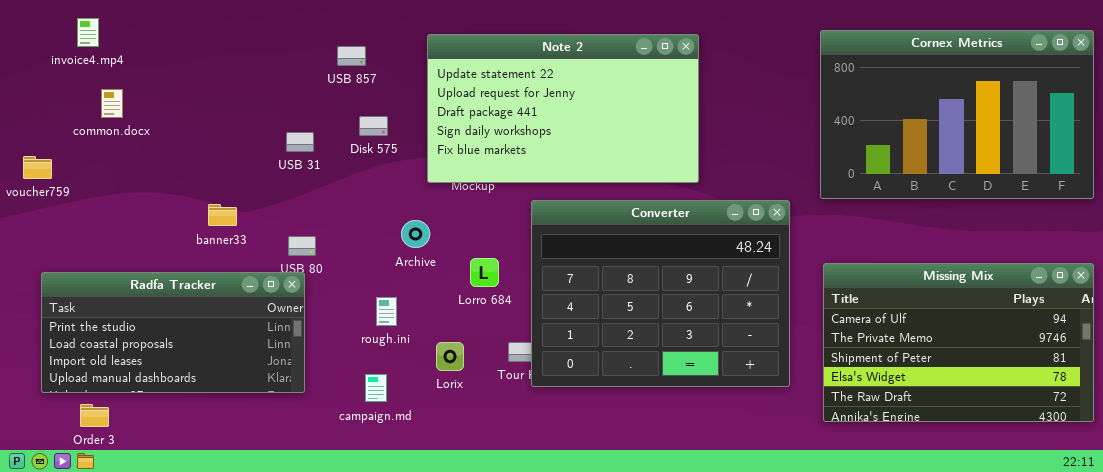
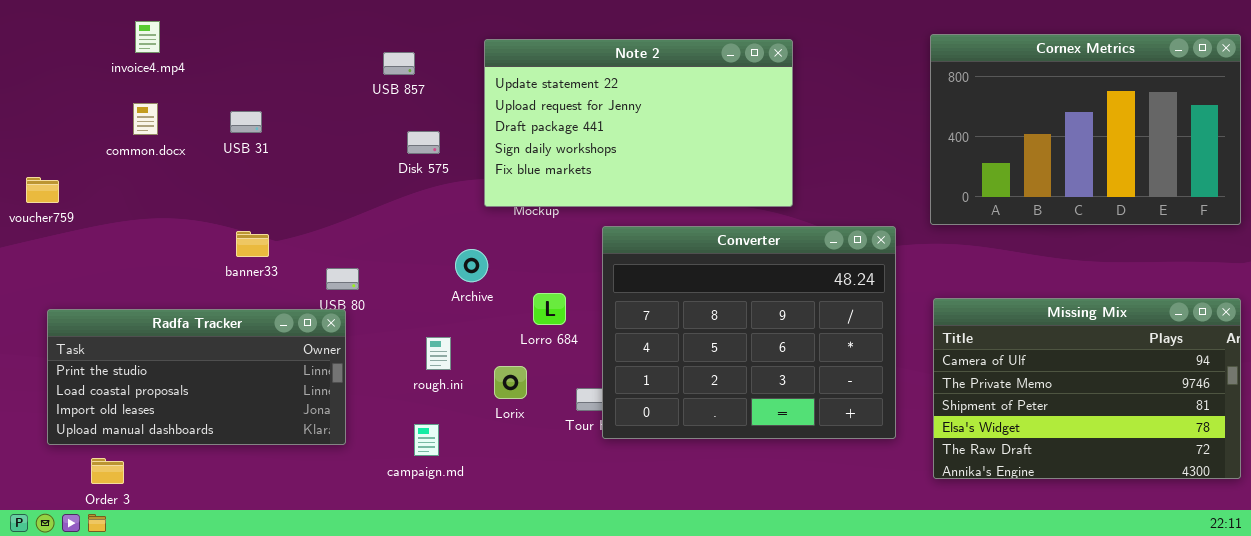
invoice4.mp4: [77,18,99,47] -> [135,21,160,53], moved
common.docx: [101,89,123,118] -> [133,103,158,135], moved
USB 31: [286,132,314,152] -> [230,111,262,133], moved
Lorix: [436,342,464,371] -> [494,366,527,399], moved

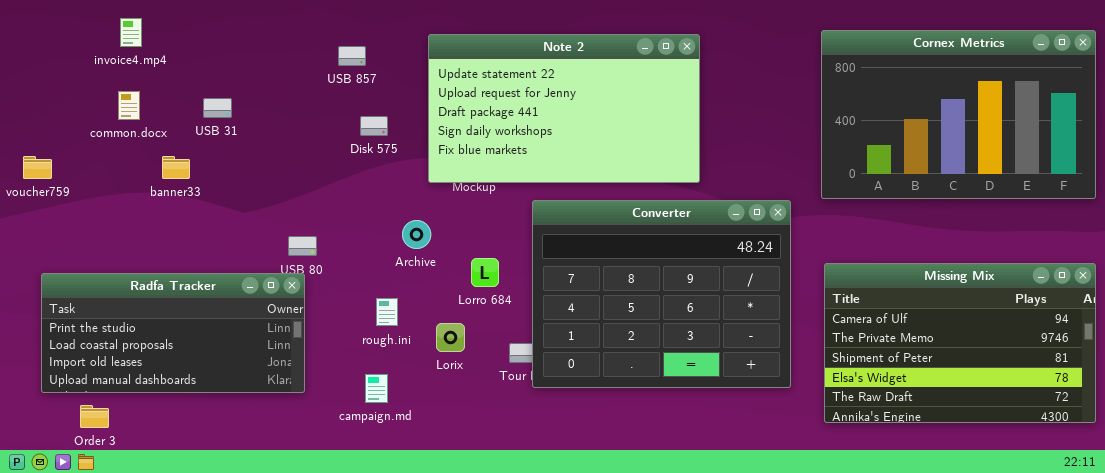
banner33: [236,231,269,257] -> [162,156,190,179], moved

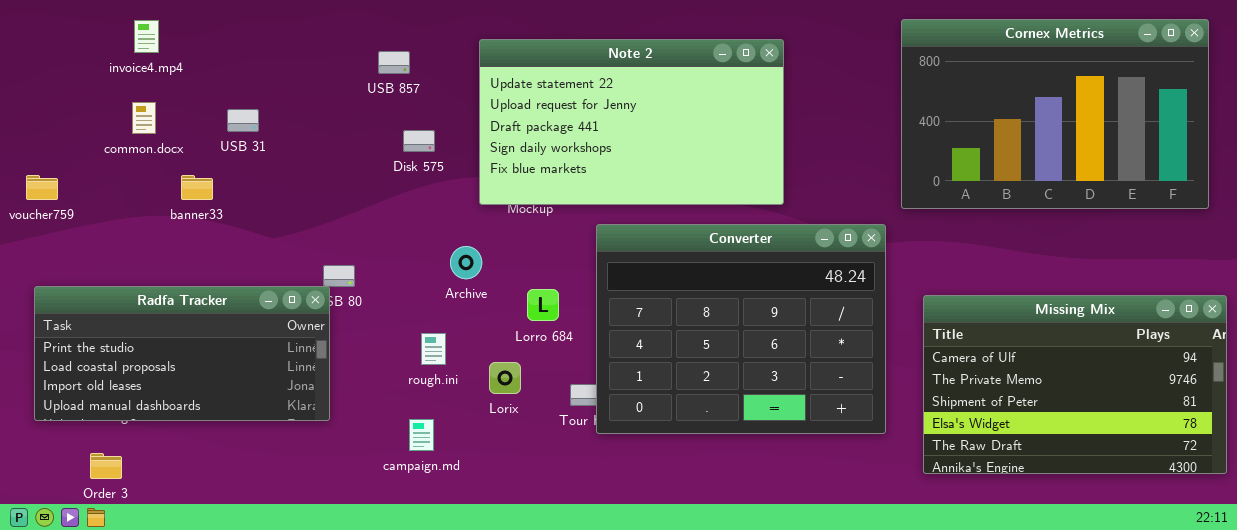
Cornex Metrics: [821,30,1096,199] -> [901,19,1209,209], moved
Radfa Tracker: [41,273,305,393] -> [34,286,330,421], moved

